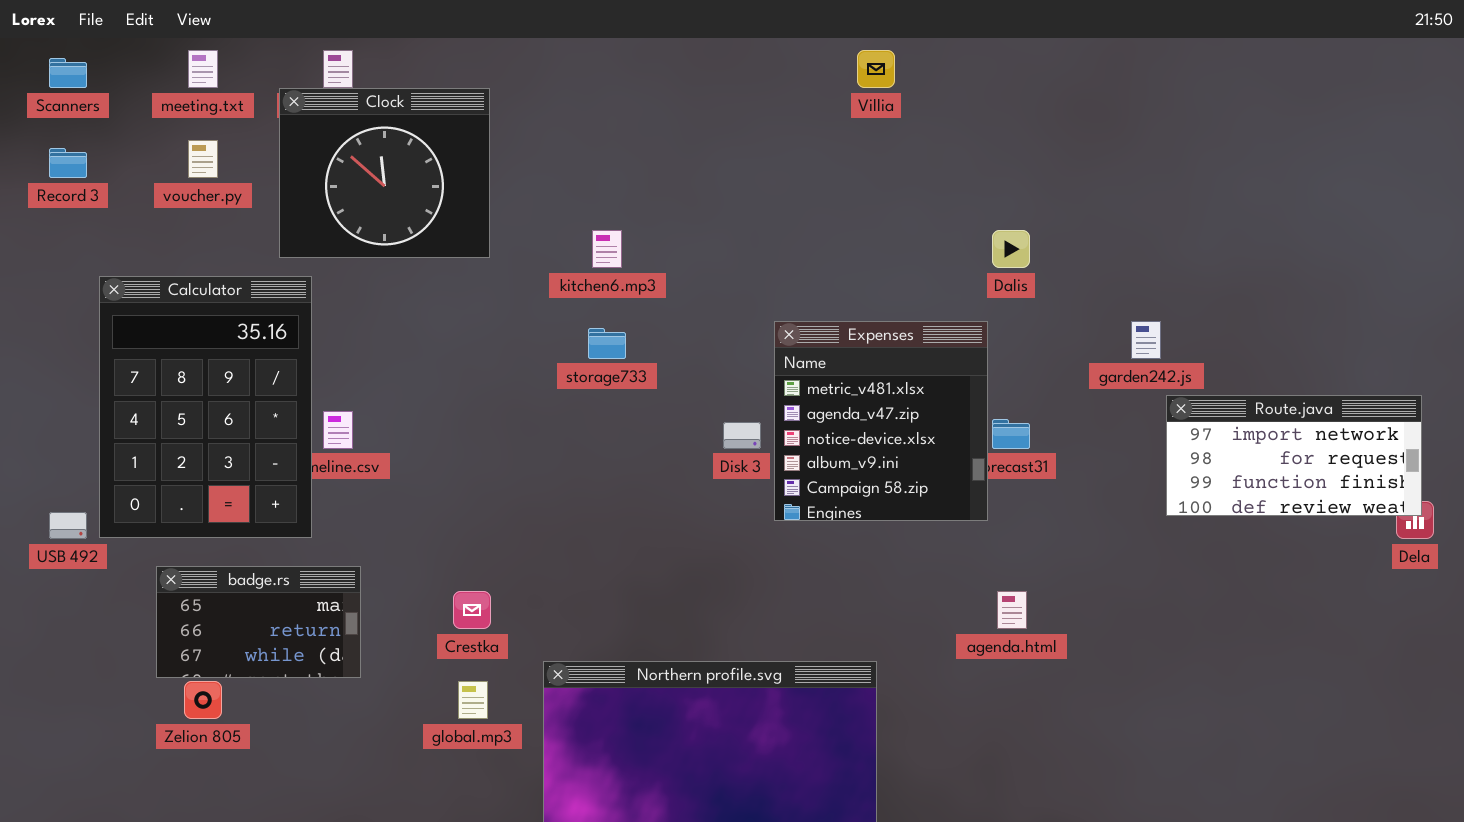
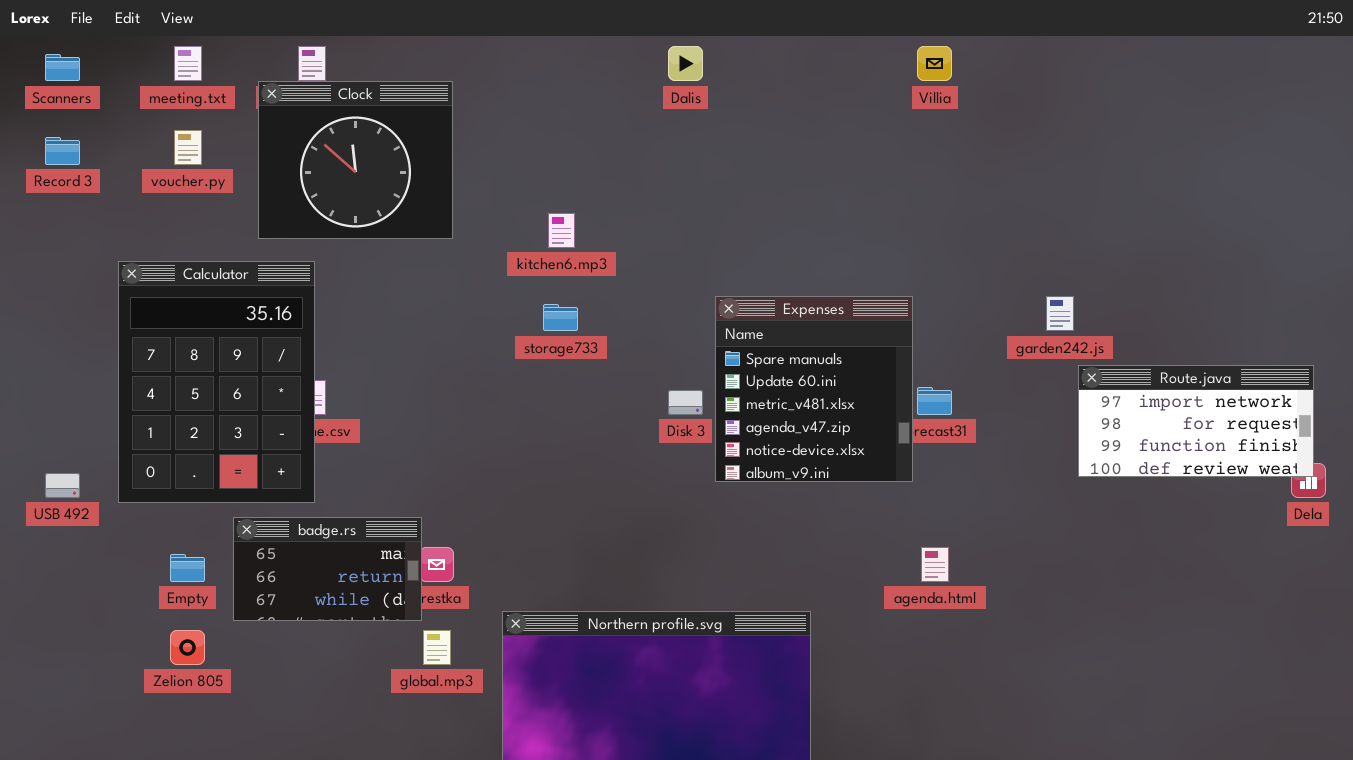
Villia: [857,50,895,88] -> [917,46,952,81], moved
Dalis: [992,230,1030,268] -> [668,46,703,81], moved
Calculator: [99,276,312,538] -> [118,261,315,503], moved
Expenses: [774,321,988,521] -> [715,296,913,482], scrolled up 2 rows
badge.rs: [156,566,361,678] -> [233,517,422,621], moved

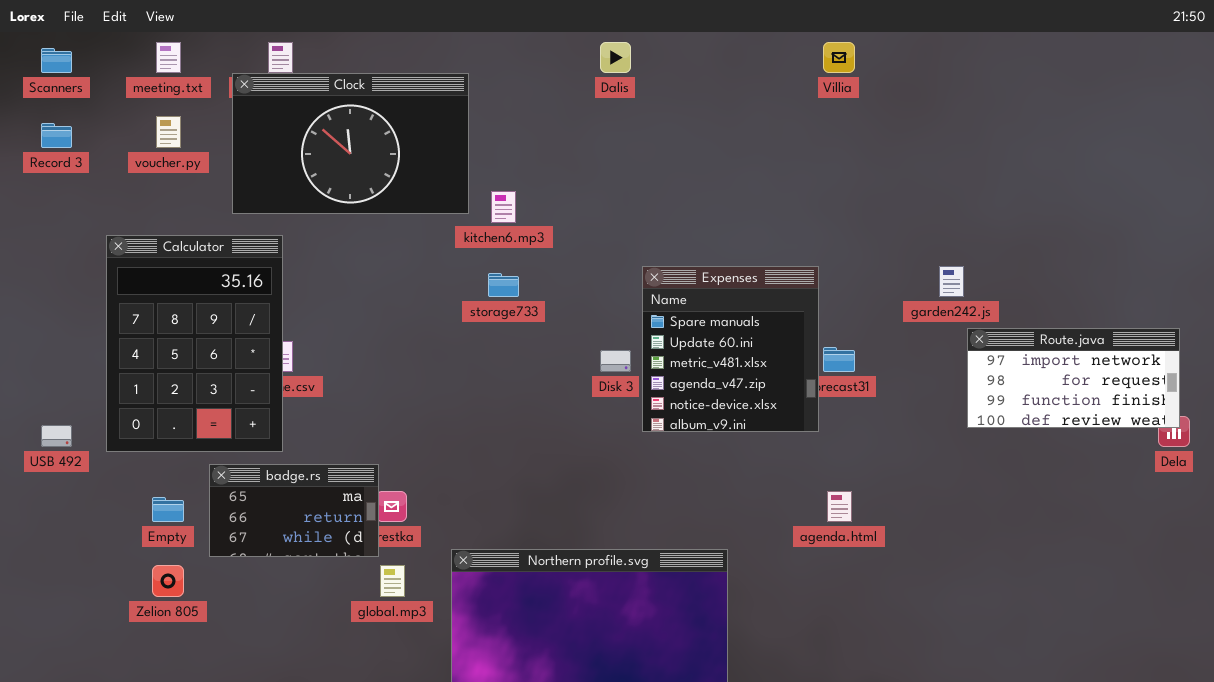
Clock: [258,81,453,239] -> [232,73,469,214], resized

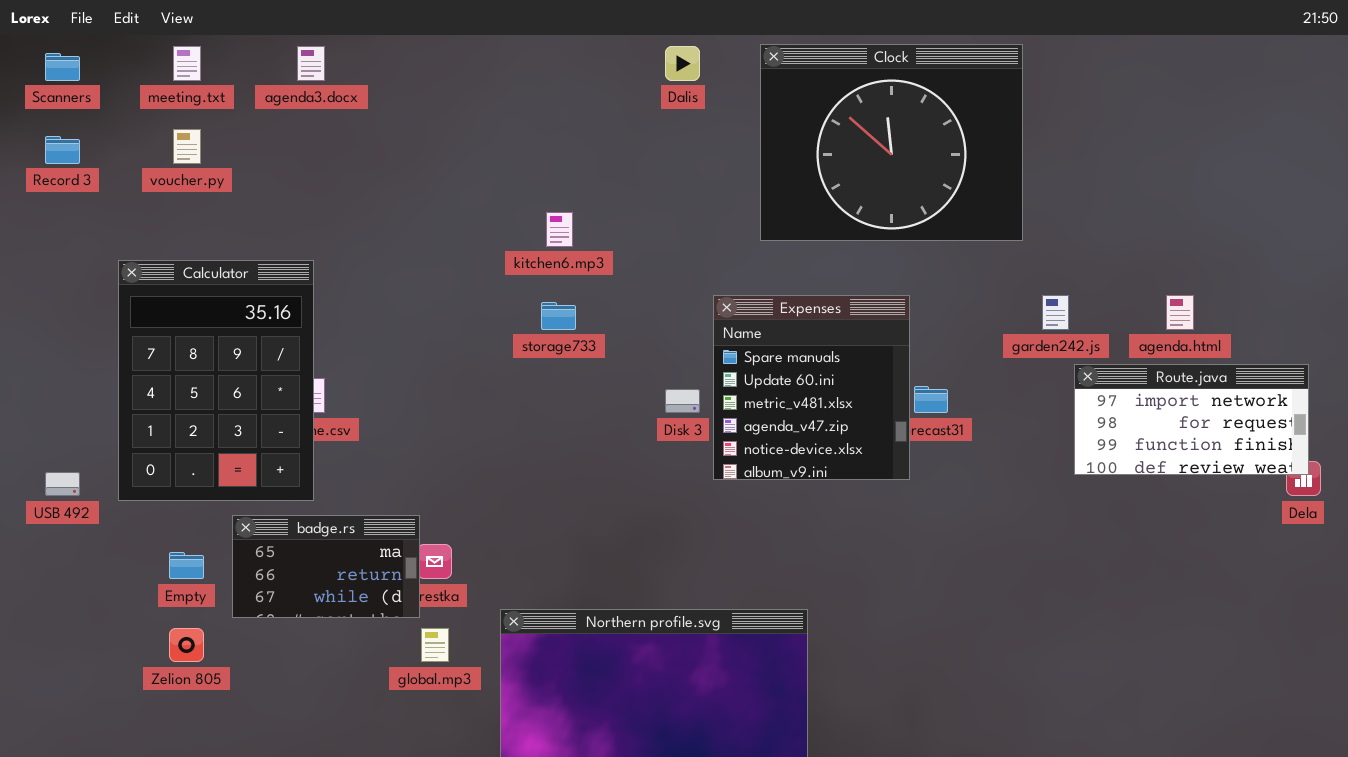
Clock: [232,73,469,214] -> [760,44,1023,241], moved, resized
agenda.html: [827,491,852,522] -> [1166,295,1194,330], moved

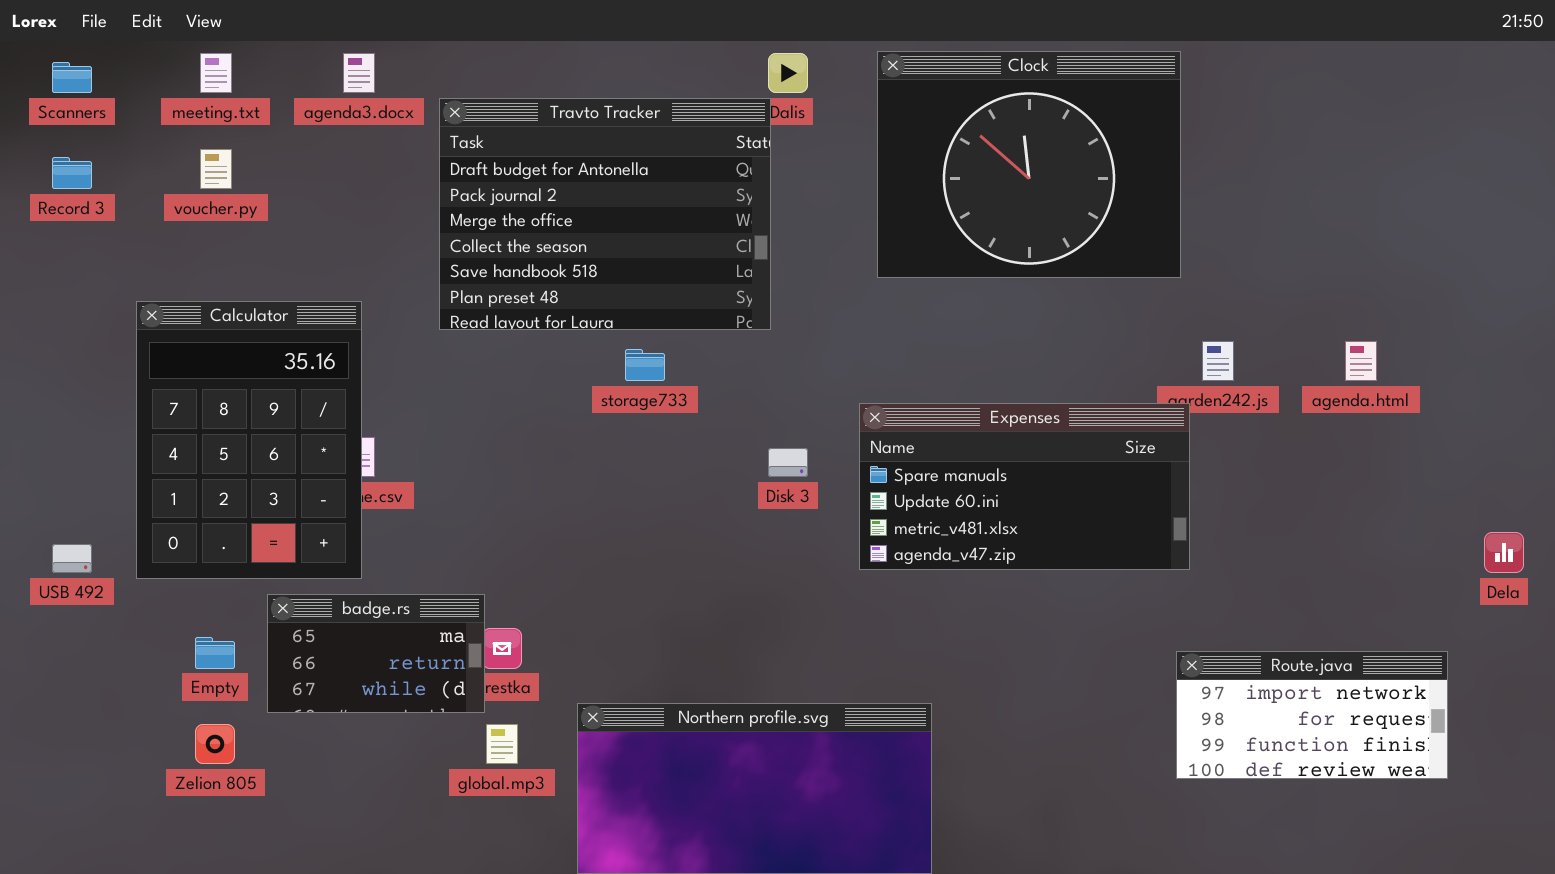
Travto Tracker: none -> [439,98,771,330], opened
Expenses: [713,295,910,480] -> [859,403,1190,570], moved, resized
Route.java: [1074,364,1309,475] -> [1176,651,1448,779], moved

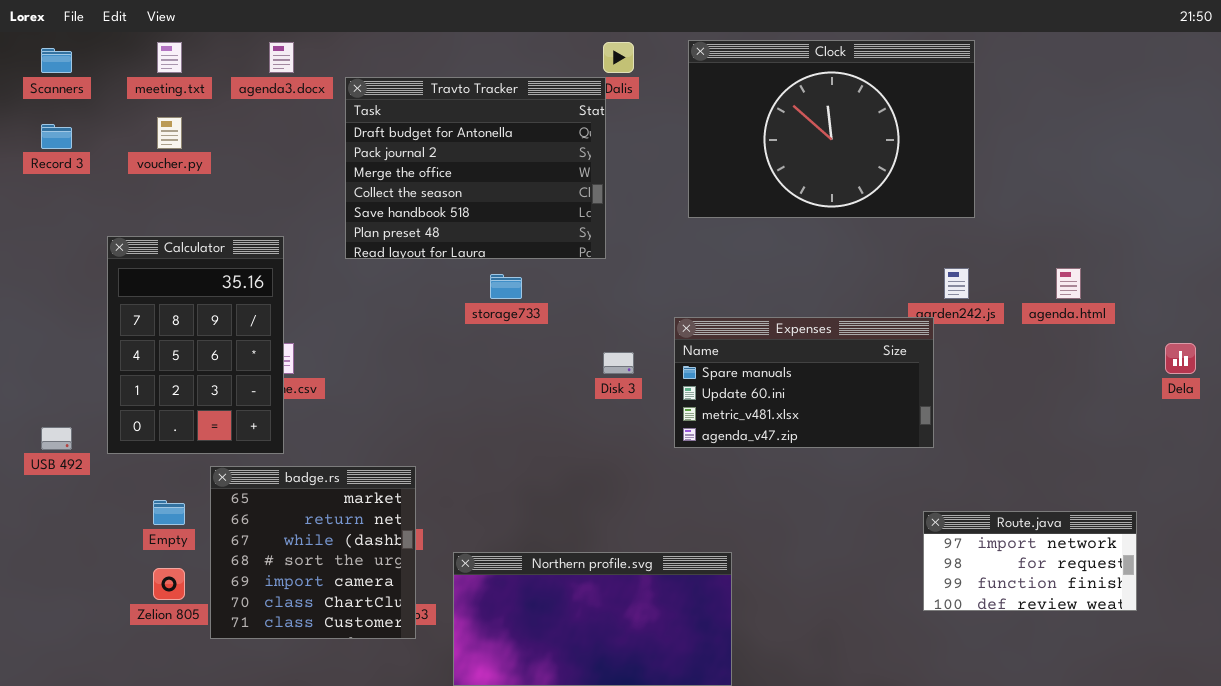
Clock: [877,51,1181,278] -> [688,40,975,218], resized
Dela: [1484,532,1524,573] -> [1165,343,1196,374], moved
badge.rs: [267,594,485,713] -> [210,466,416,639], resized

